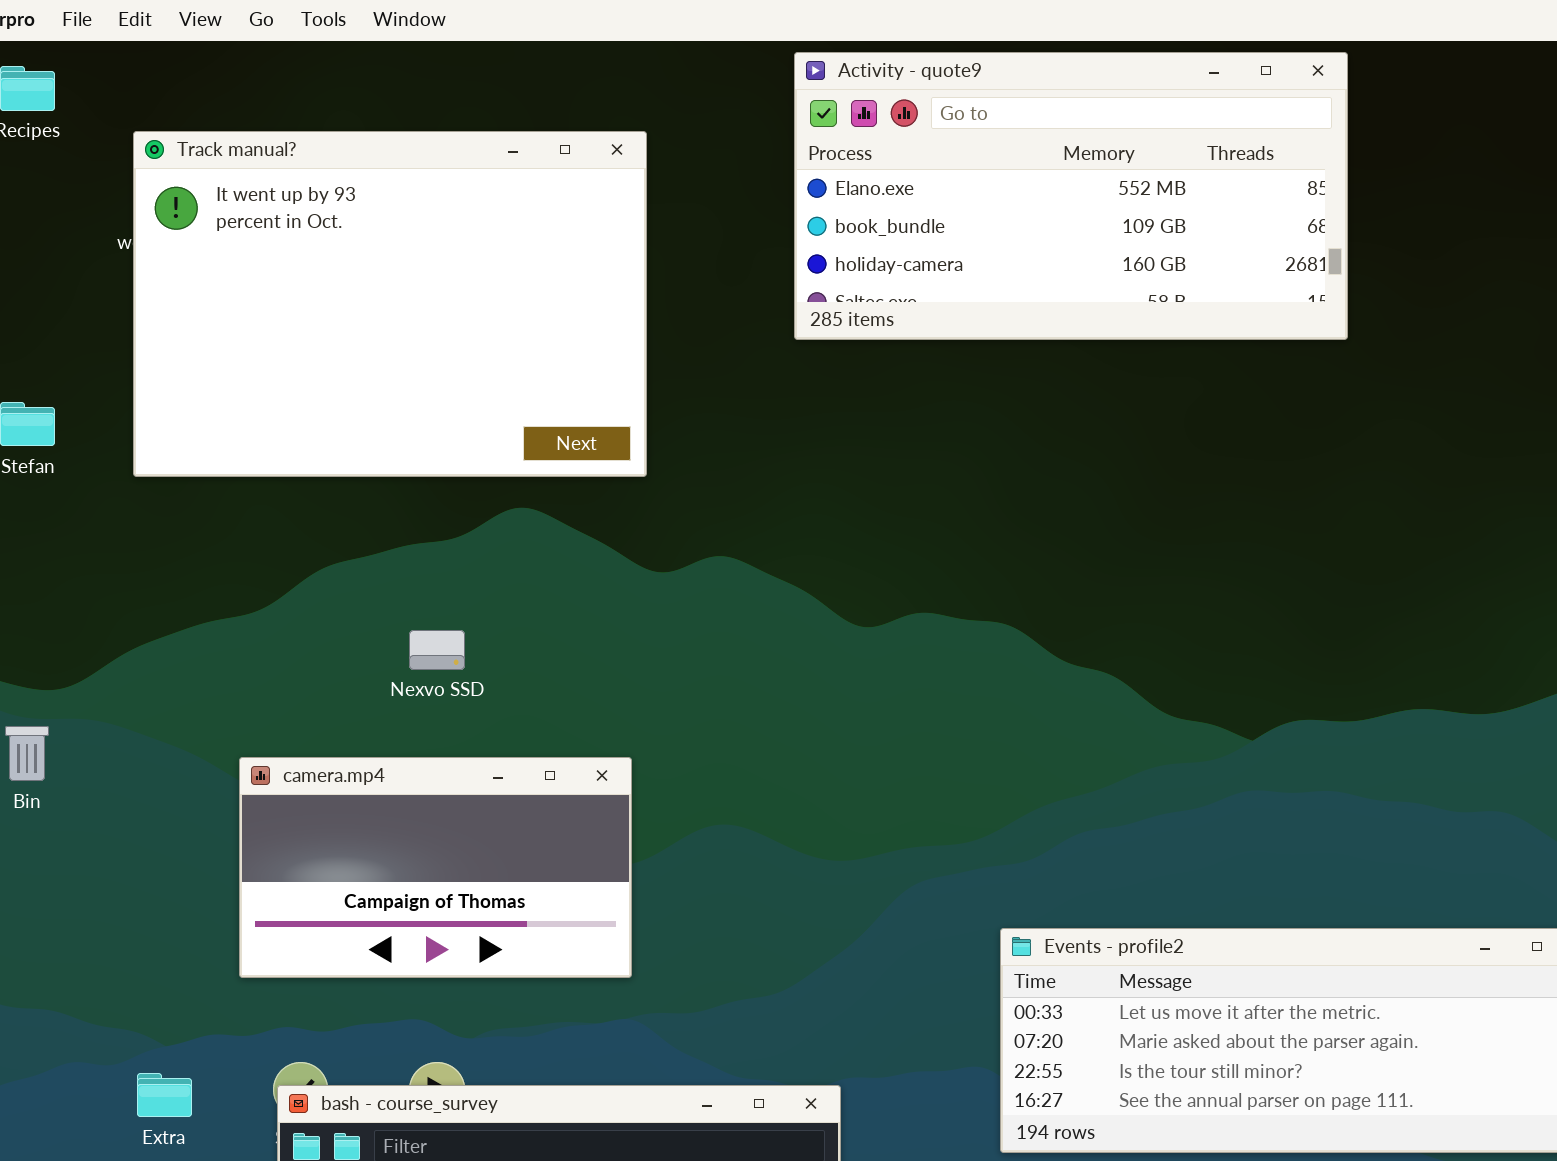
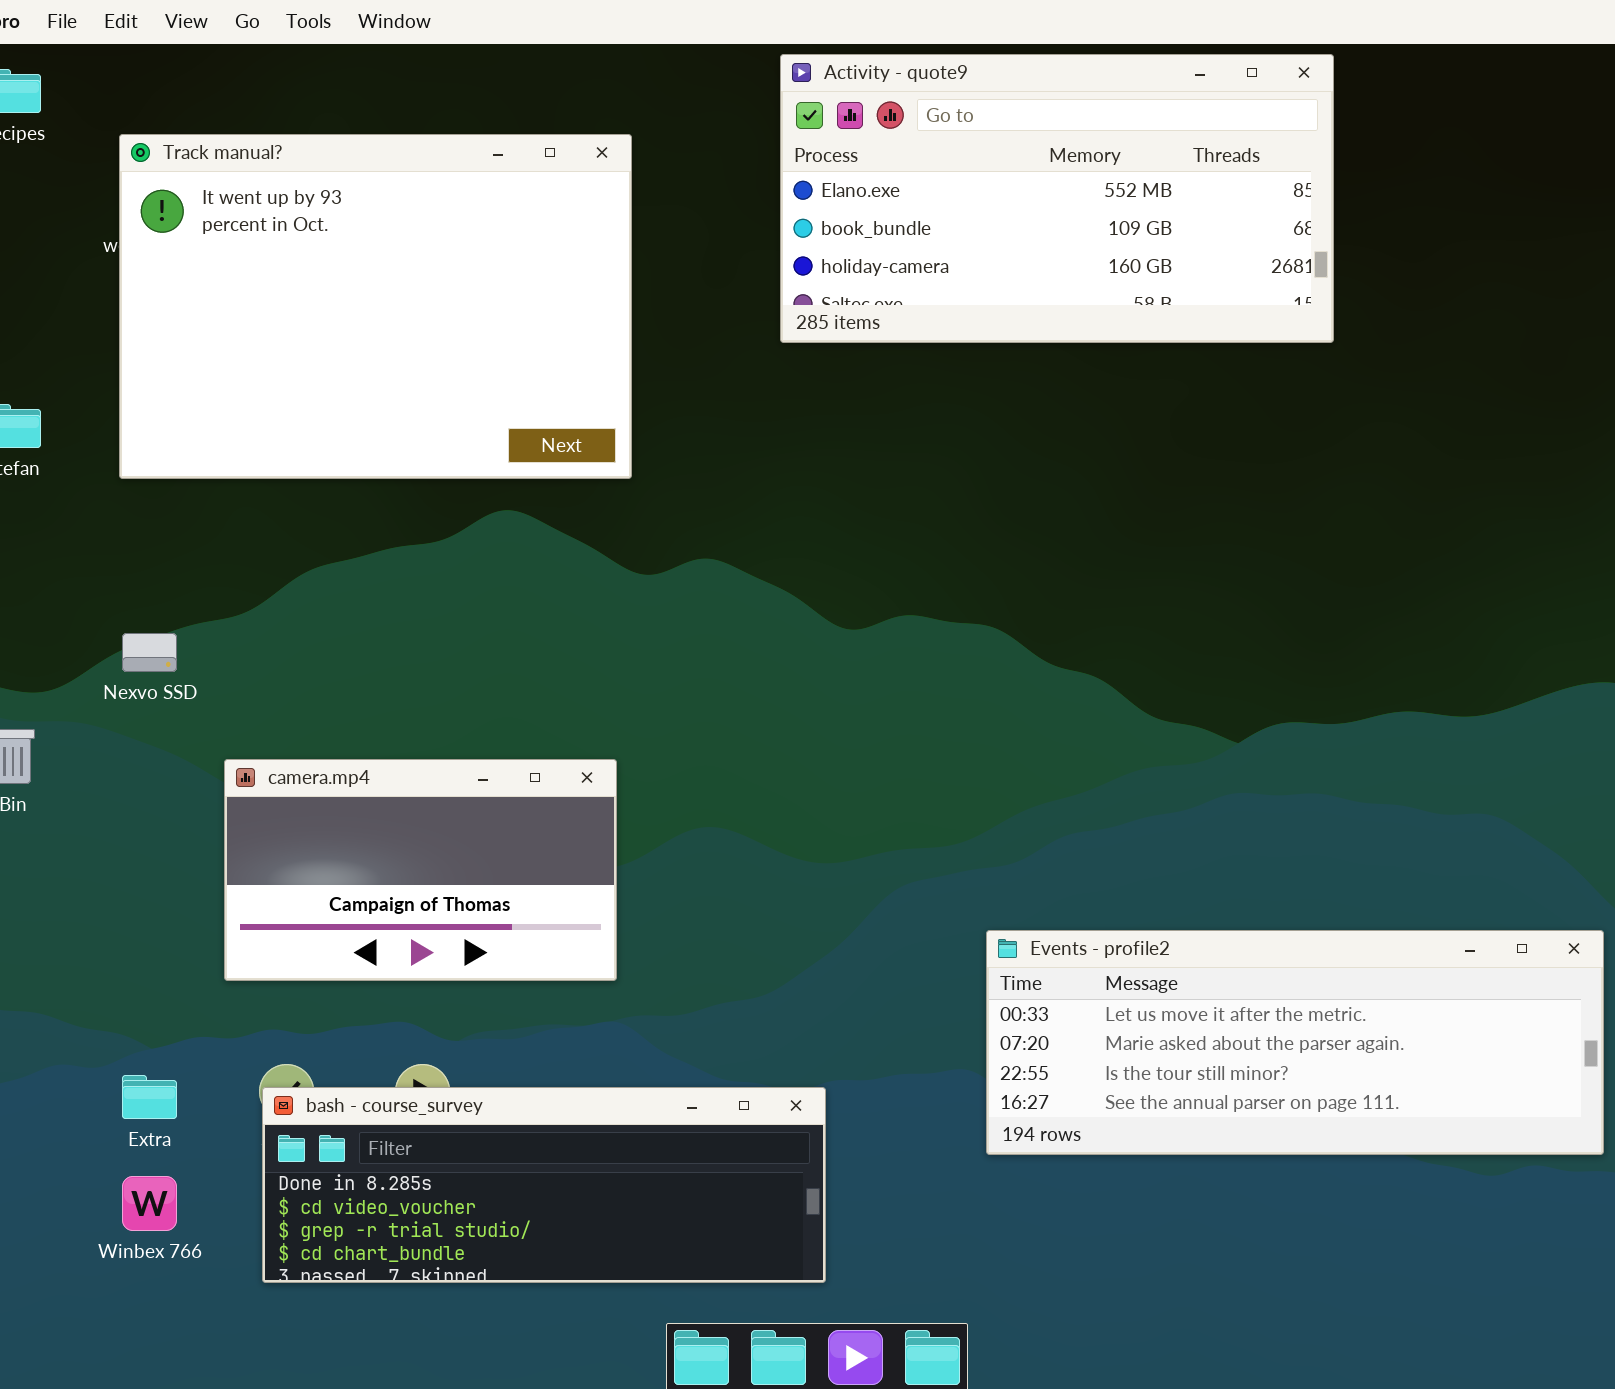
Nexvo SSD: [409,630,465,670] -> [122,633,177,672], moved

